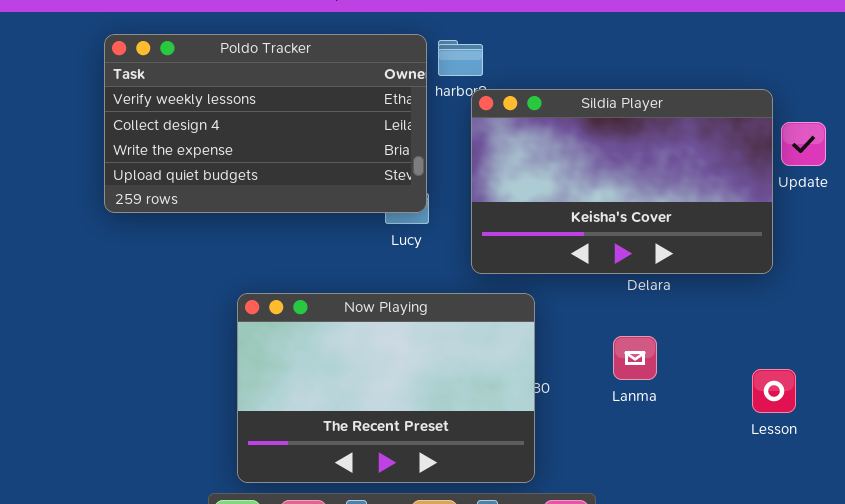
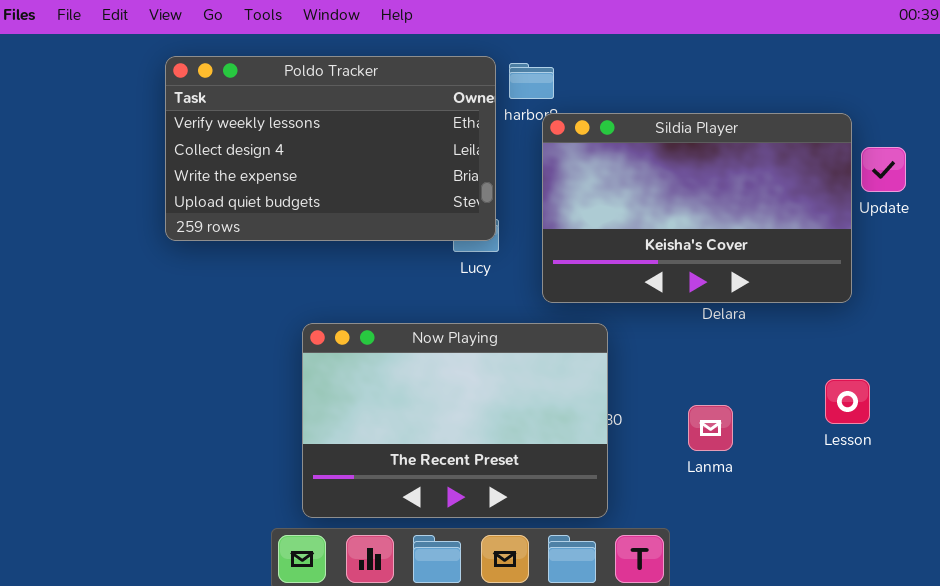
Lanma: [613,336,657,380] -> [688,405,733,451], moved
Lesson: [752,369,796,413] -> [825,379,870,424], moved

